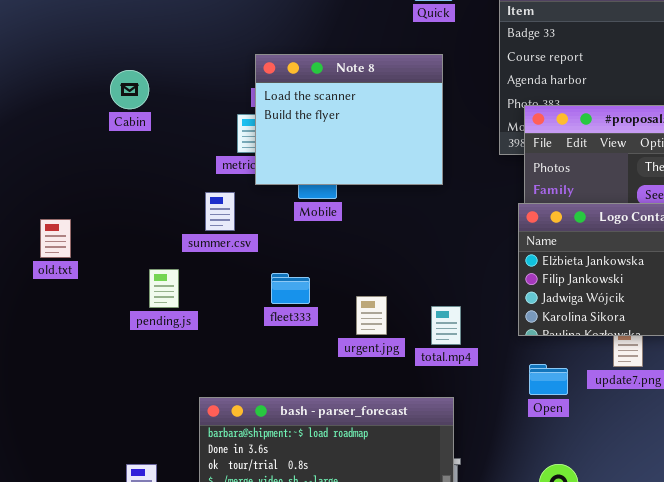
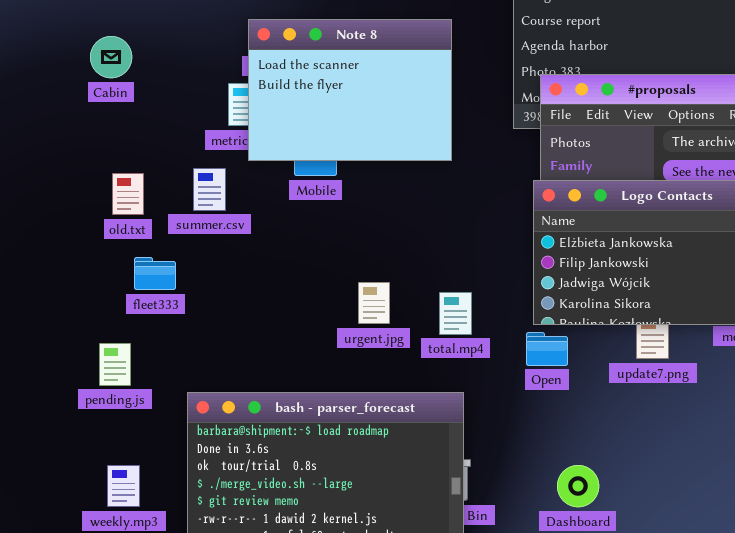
old.txt: [40,219,71,258] -> [112,173,144,215], moved
pending.js: [149,269,179,308] -> [99,343,131,386], moved
fleet333: [271,273,310,304] -> [134,257,176,290], moved
Open: [529,364,568,395] -> [526,332,568,366], moved

